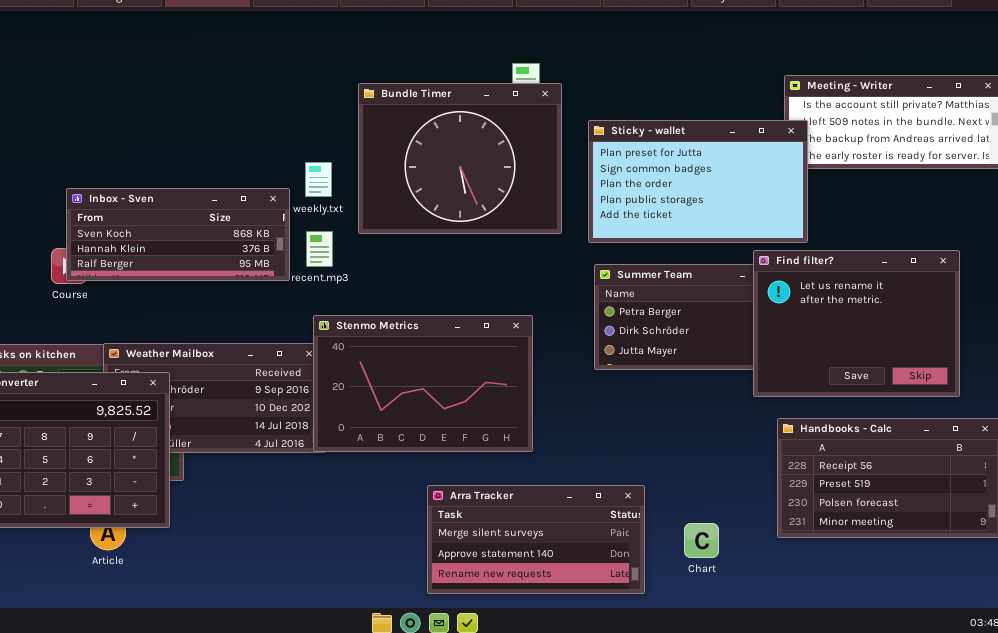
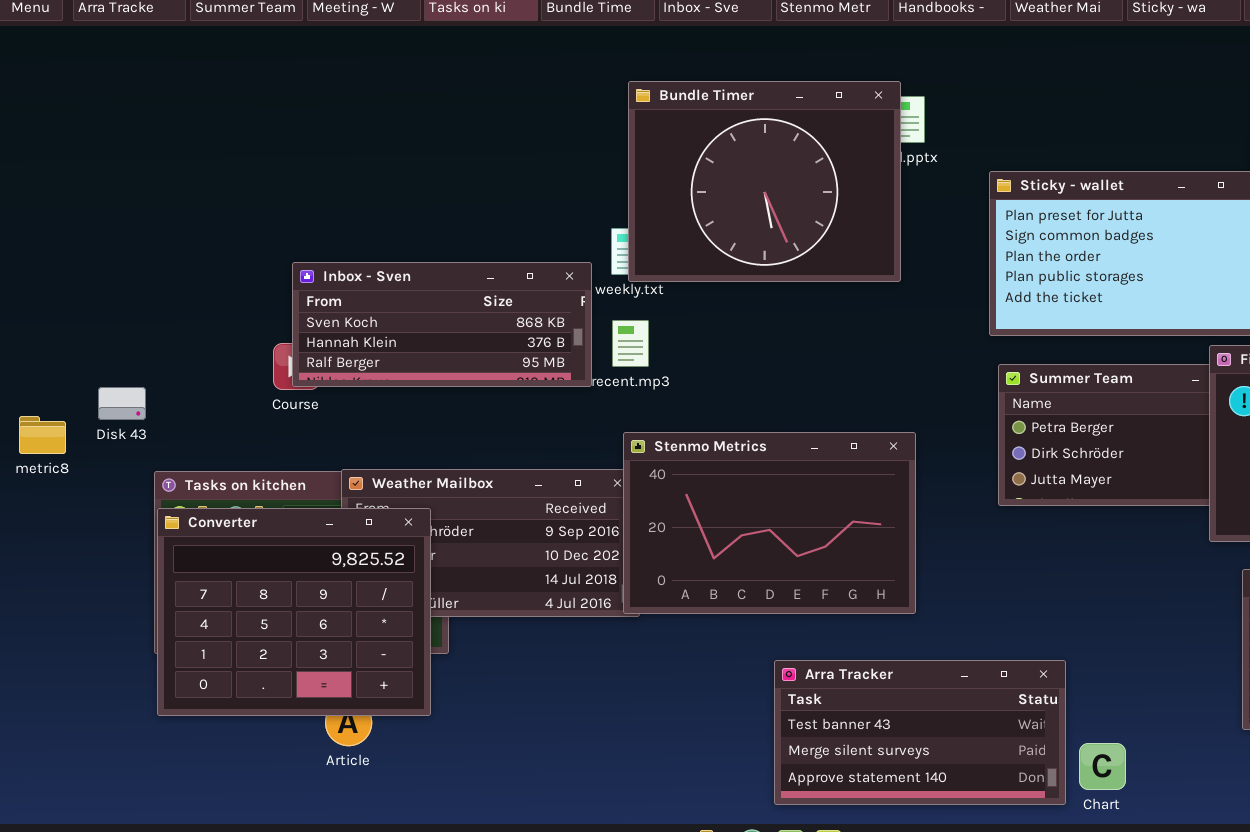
Bundle Timer: [358,83,562,234] -> [628,81,901,282], moved
Arra Tracker: [427,485,645,594] -> [774,660,1066,805], scrolled up 1 row
Chart: [684,523,719,558] -> [1079,743,1126,790], moved

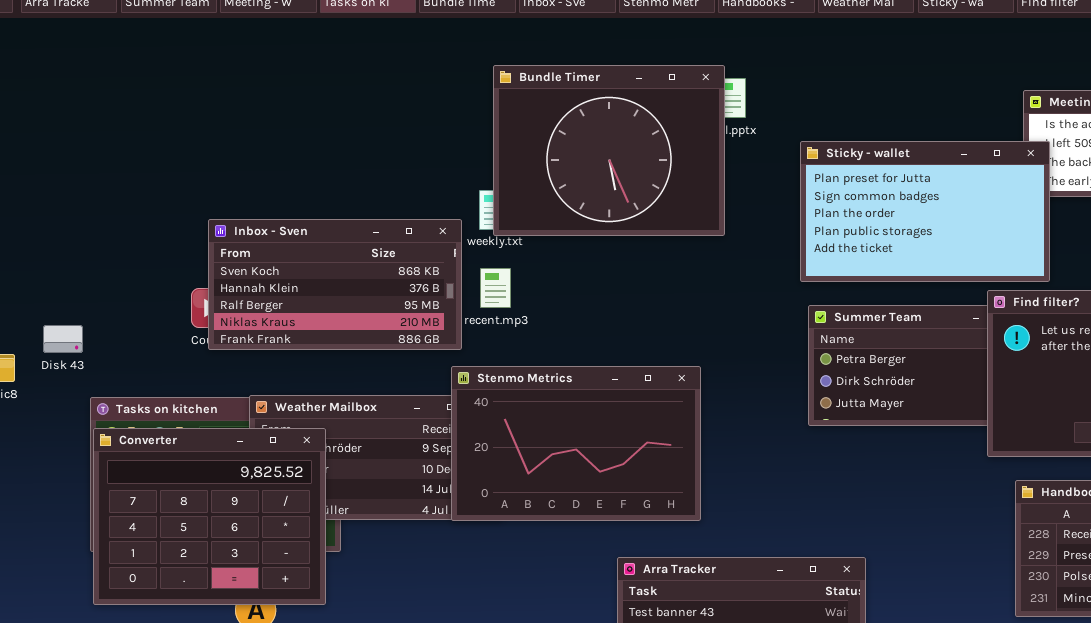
Inbox - Sven: [292,262,592,387] -> [208,219,462,350], resized
Stenmo Metrics: [623,432,916,614] -> [451,366,701,521], moved

